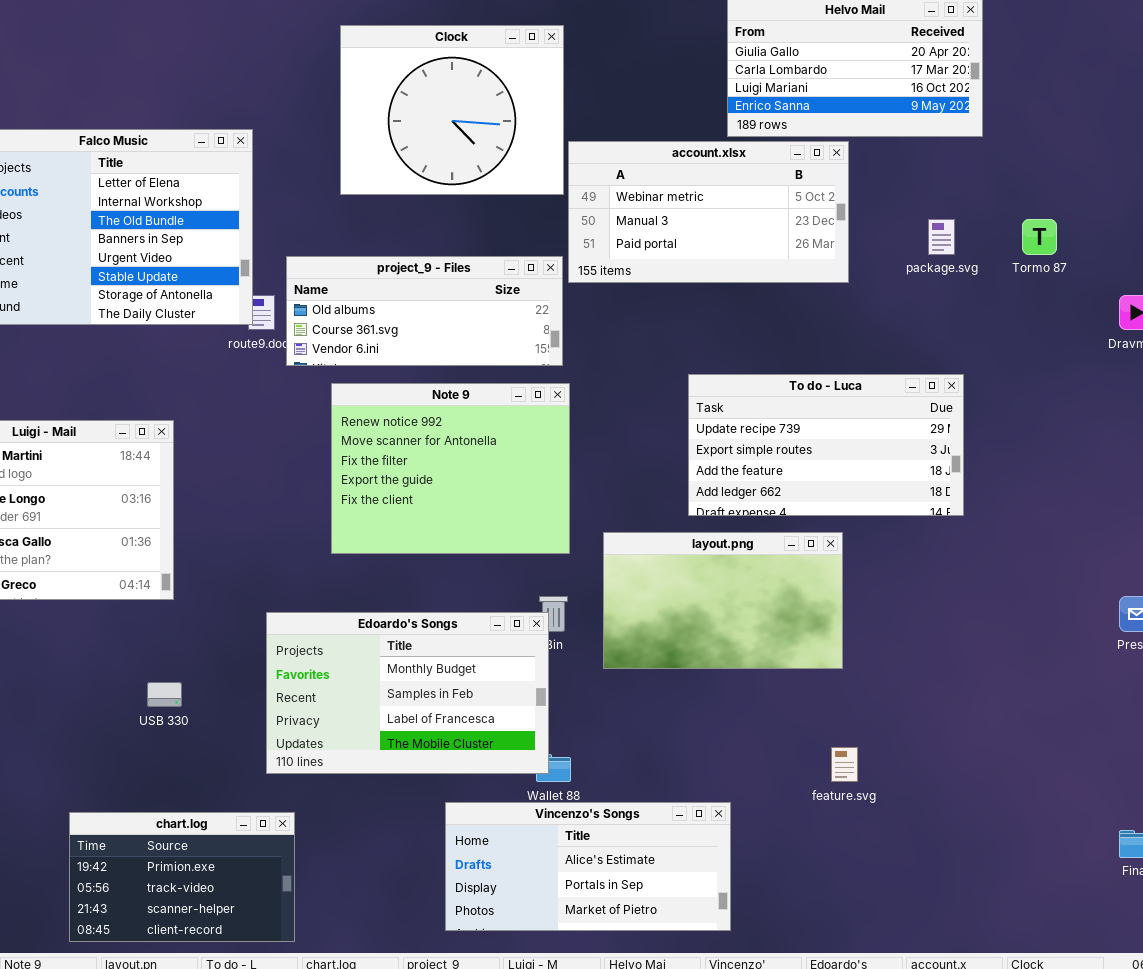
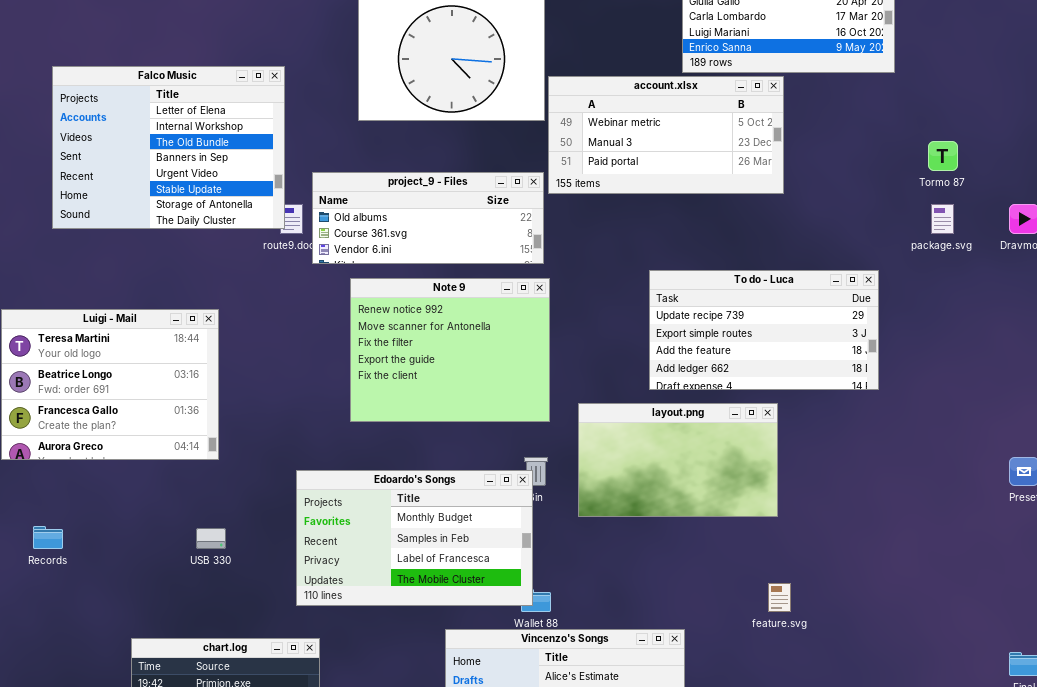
package.svg: [928,219,955,255] -> [931,204,954,234], moved

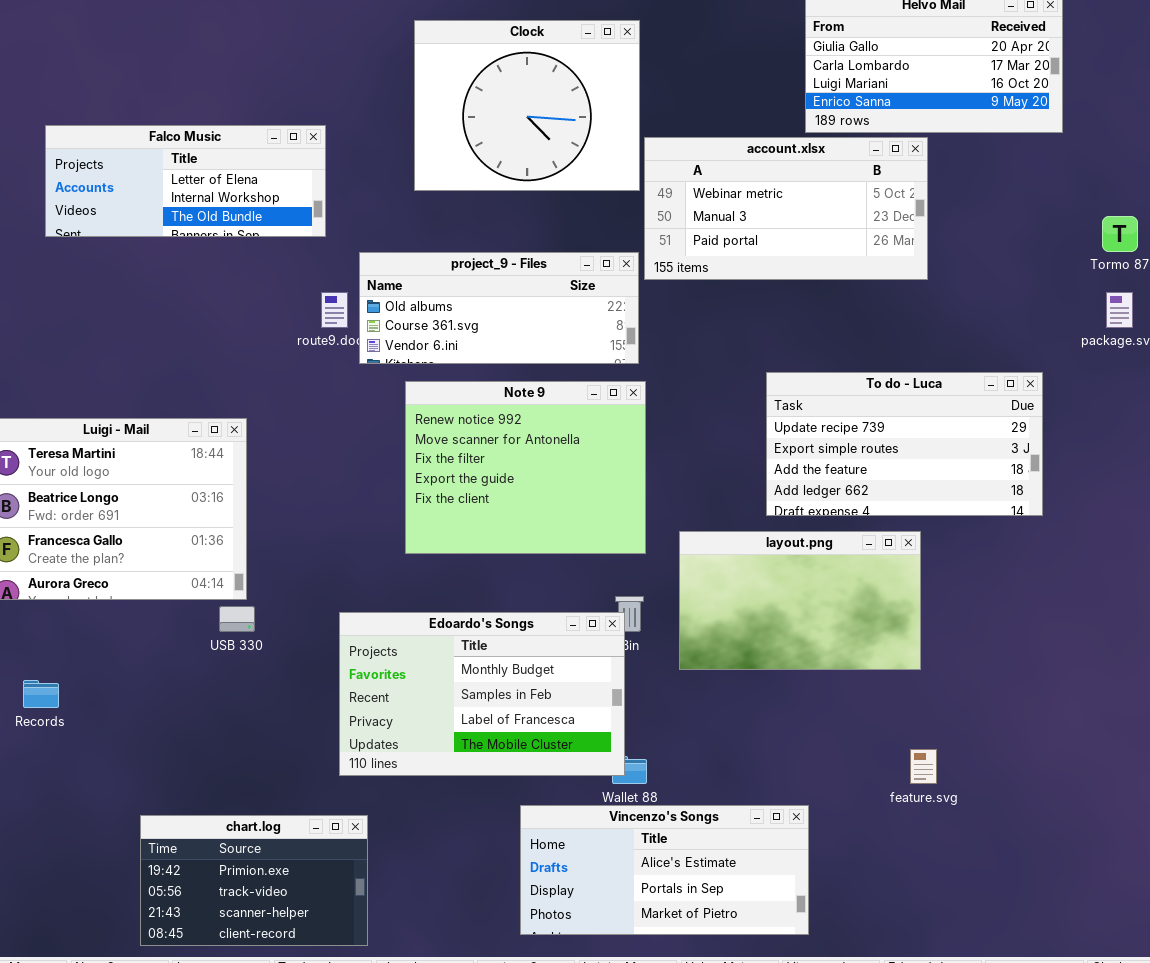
Falco Music: [52,66,285,229] -> [45,125,326,237], resized
USB 330: [196,528,226,549] -> [219,606,255,632], moved

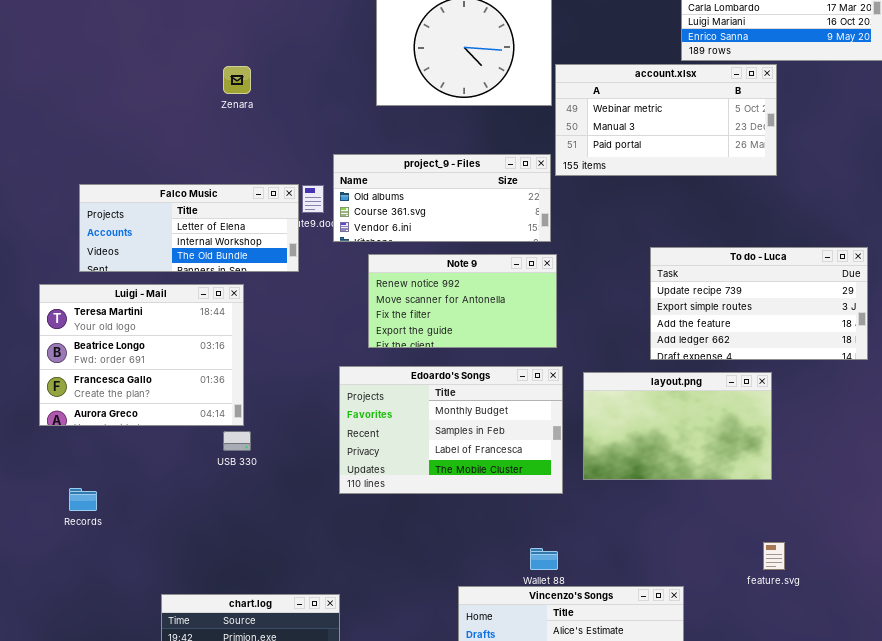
Falco Music: [45,125,326,237] -> [79,184,299,272], moved
Note 9: [405,381,646,554] -> [368,254,557,348], resized
Edoardo's Songs: [339,612,625,776] -> [339,366,563,494], moved

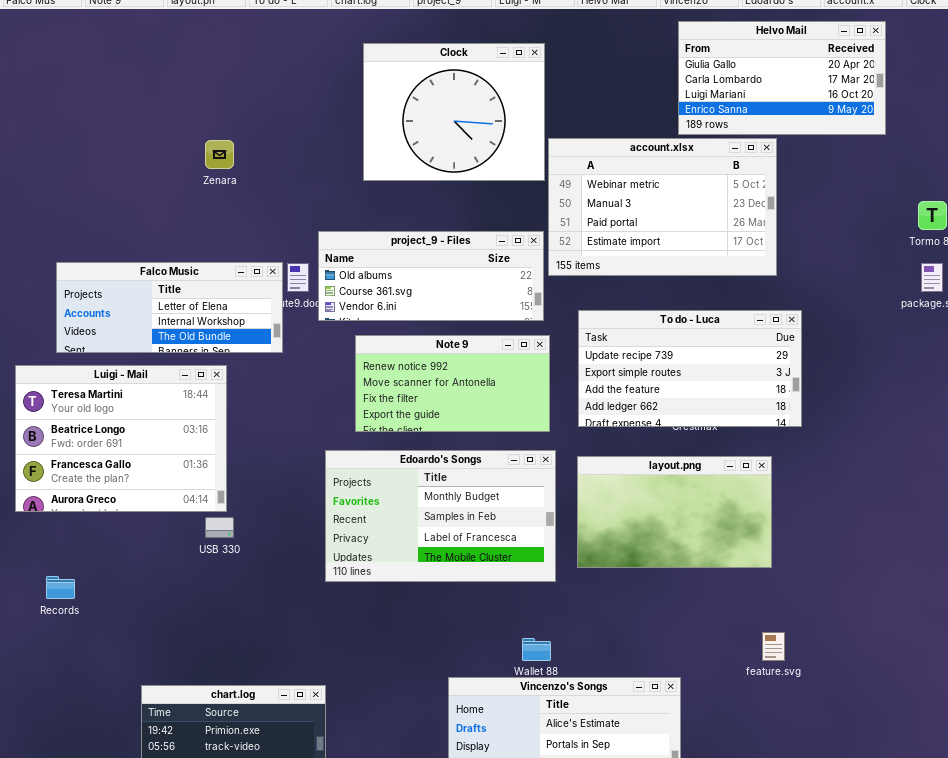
account.xlsx: [555,64,777,176] -> [548,138,777,276], resized
To do - Luca: [650,247,868,360] -> [578,310,802,427], moved

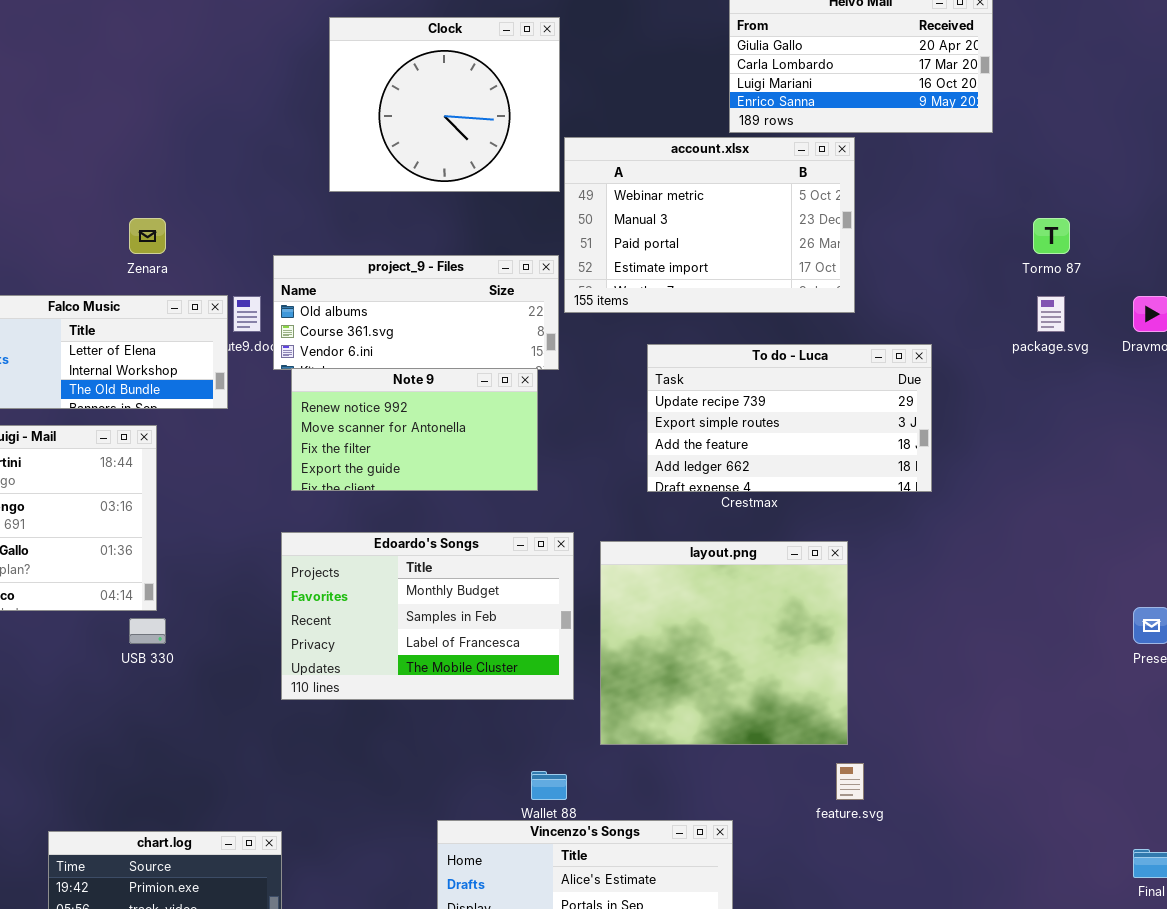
Zenara: [205,140,234,169] -> [129,218,166,254], moved
To do - Luca: [578,310,802,427] -> [647,344,932,492], moved
Note 9: [355,335,550,432] -> [291,368,538,491], moved
layout.png: [577,456,772,568] -> [600,541,848,745], resized

